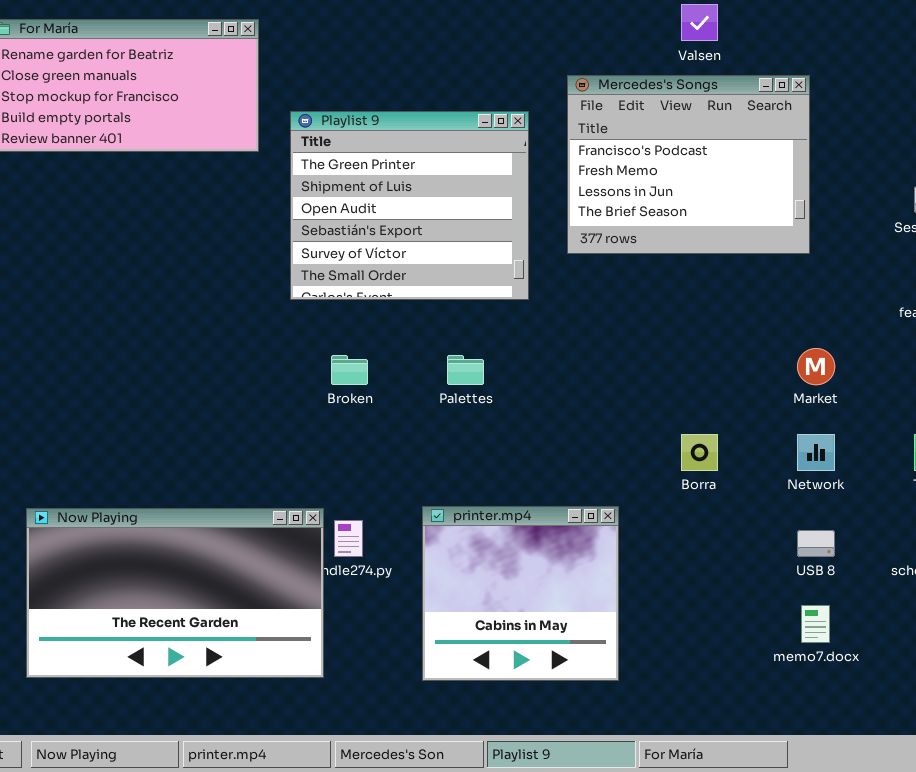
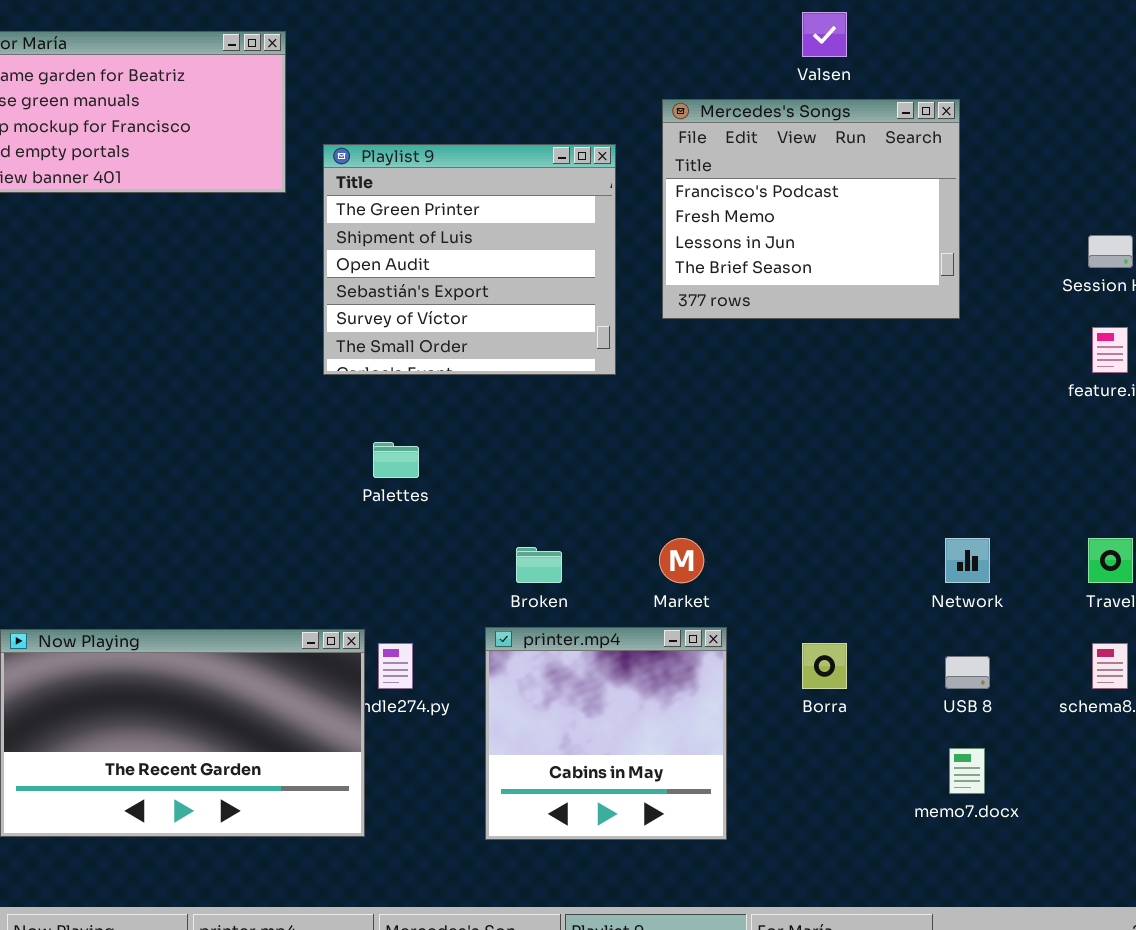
Market: [797,348,835,385] -> [659,538,704,583], moved
Broken: [331,355,368,385] -> [516,547,562,583], moved
Palettes: [447,355,484,385] -> [373,442,419,478], moved
Borra: [681,434,718,471] -> [802,643,847,689], moved

